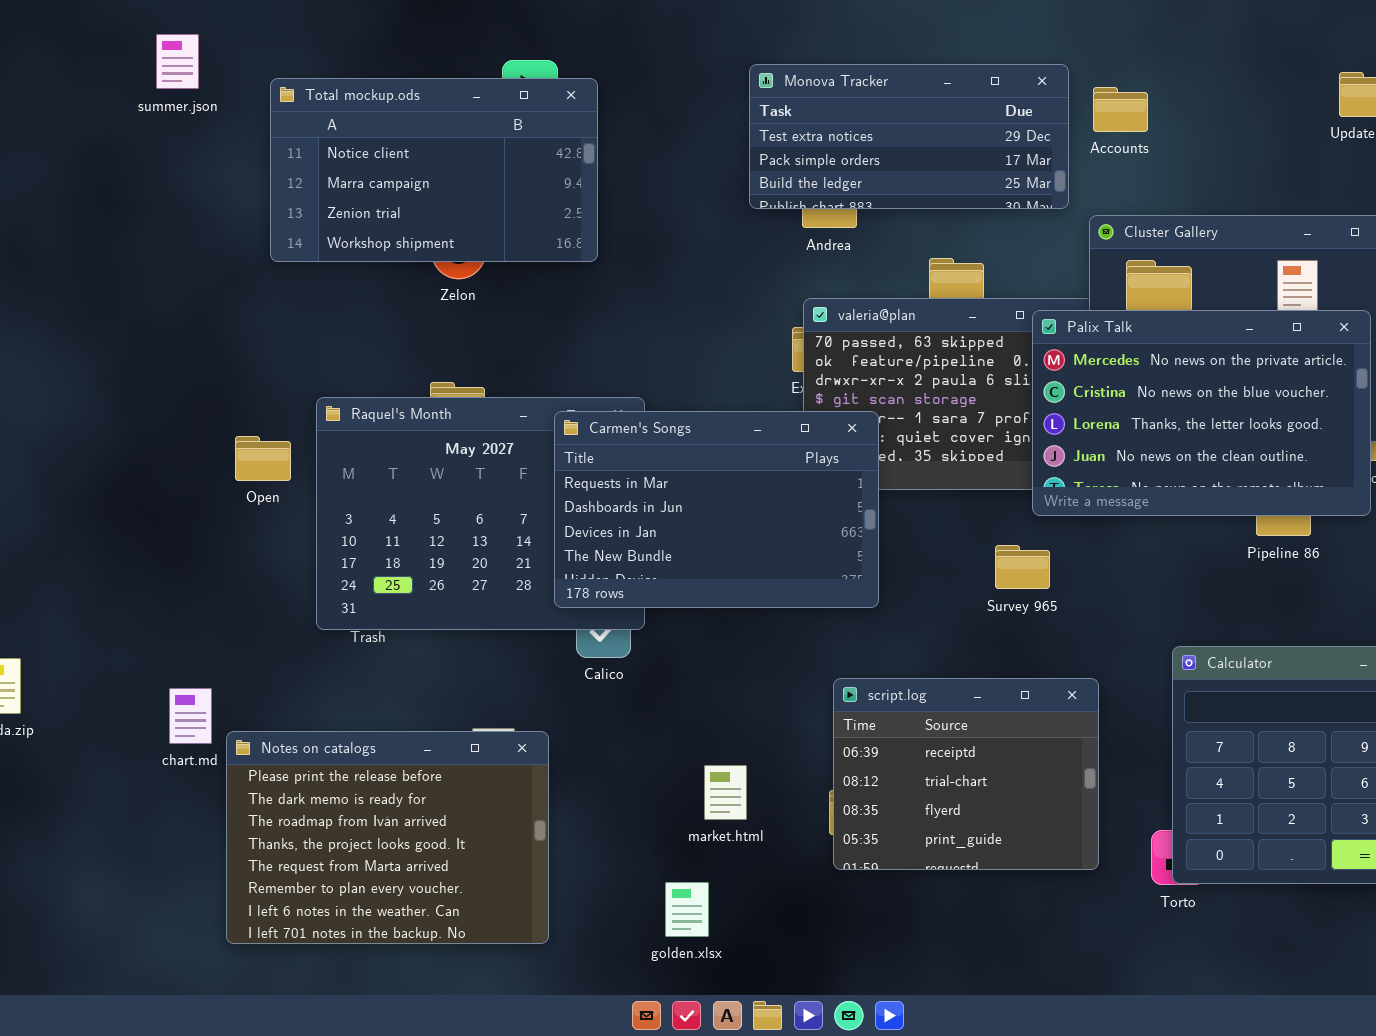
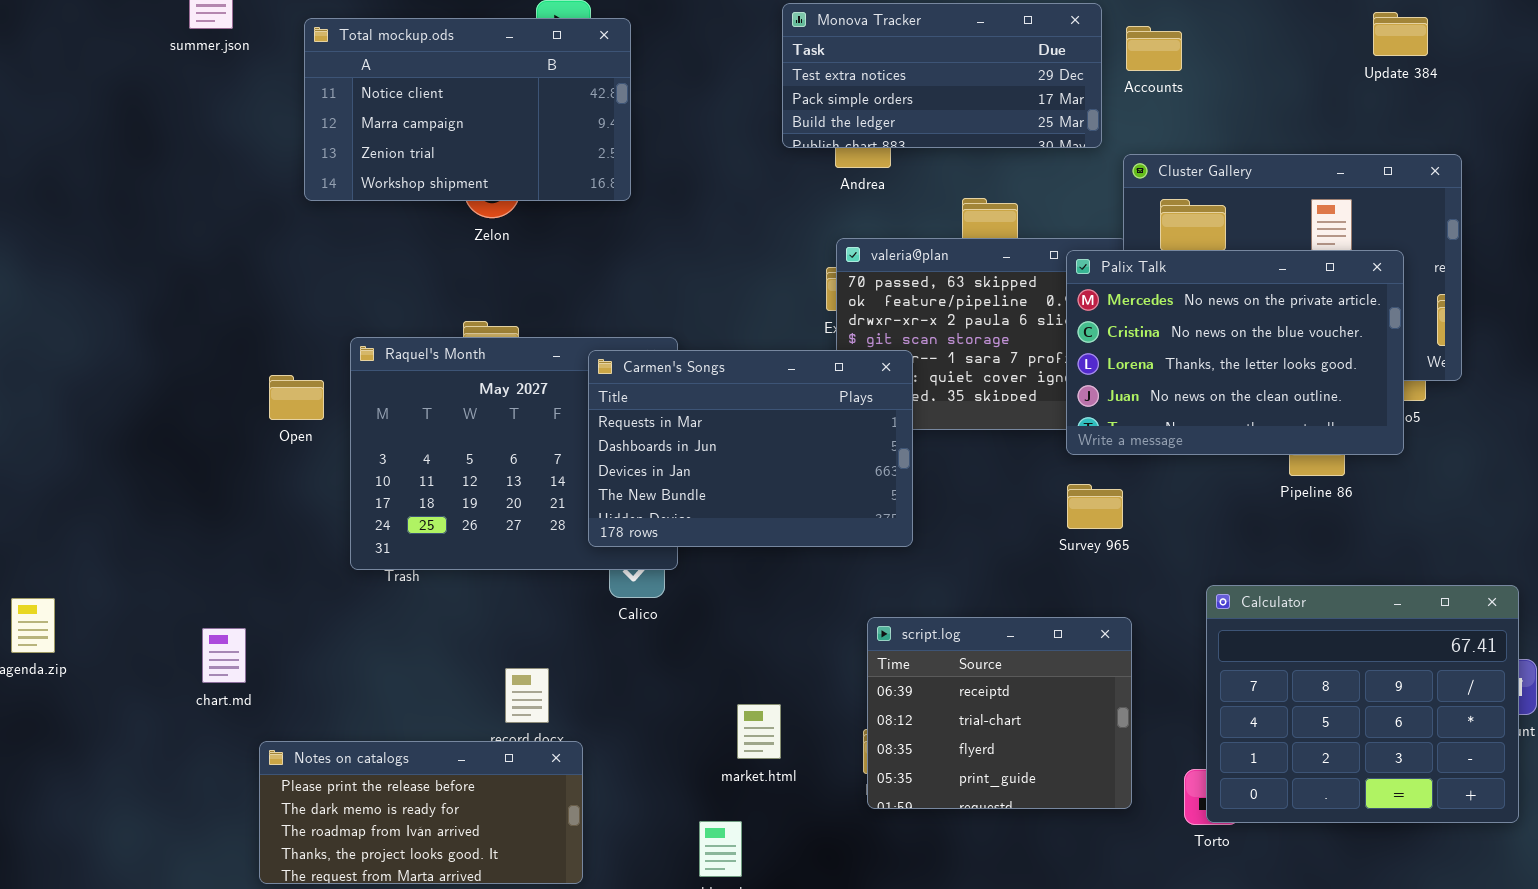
Survey 965: [995,545,1050,589] -> [1067,484,1123,529], moved
Notes on catalogs: [226,731,549,944] -> [259,741,583,884], resized

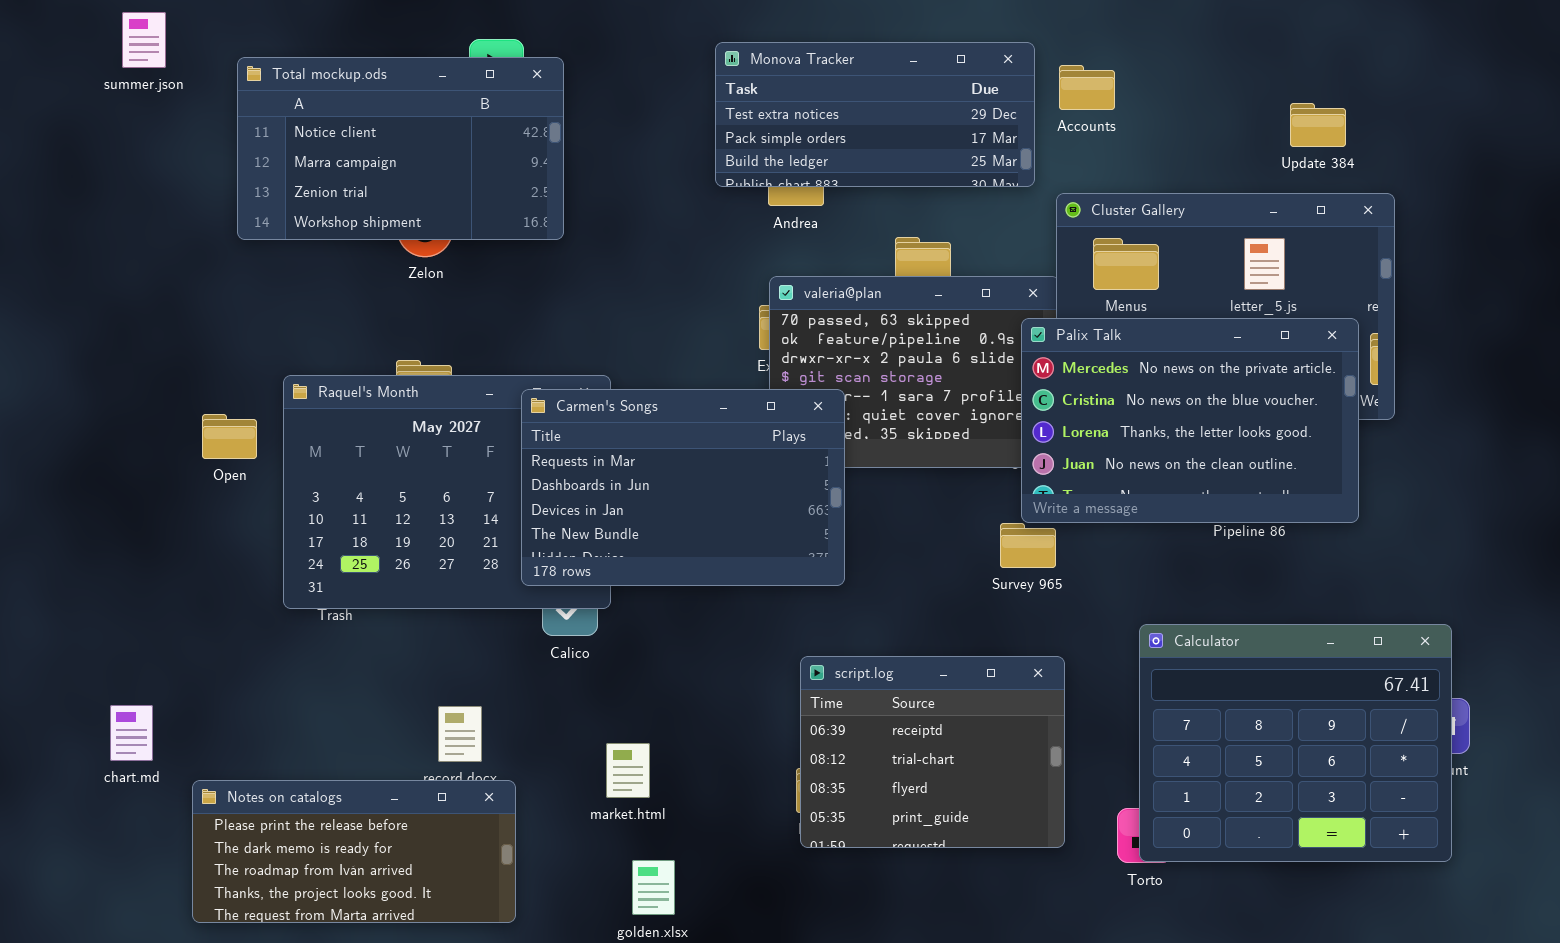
Update 384: [1373,12,1428,56] -> [1290,103,1346,147], moved
Palix Talk: [1066,250,1404,455] -> [1021,318,1359,523], moved
chart.md: [202,628,246,683] -> [110,705,153,761], moved
market.html: [737,704,781,759] -> [606,743,650,798], moved

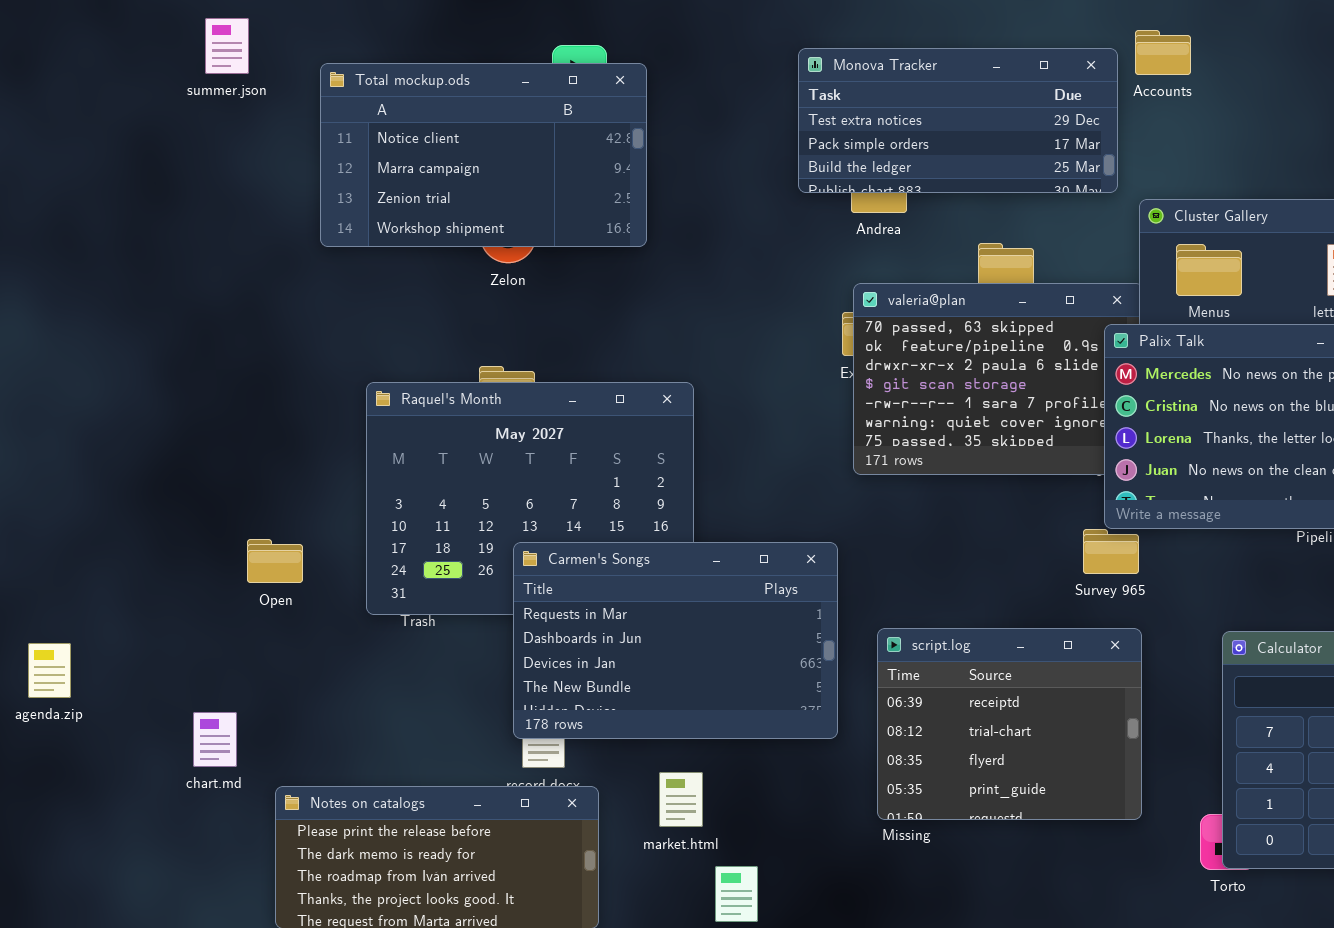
Accounts: [1059,65,1115,110] -> [1135,30,1191,75], moved
Carmen's Songs: [521,389,845,586] -> [513,542,838,739], moved
Open: [202,414,257,459] -> [247,539,303,583], moved
script.log: [800,656,1065,848] -> [877,628,1142,820], moved
market.html: [606,743,650,798] -> [659,772,703,827], moved

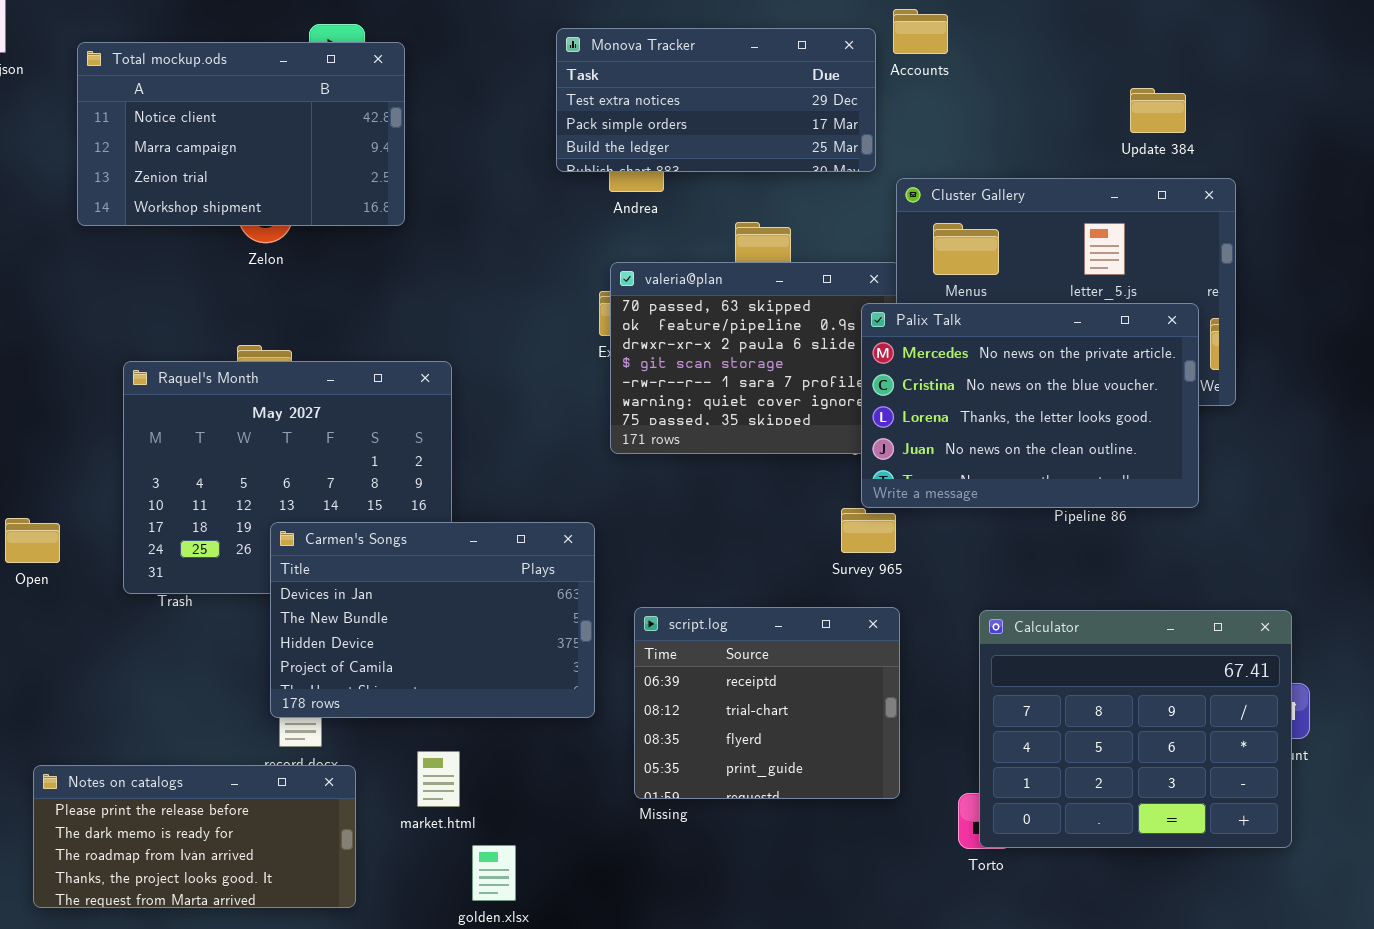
Carmen's Songs: [513,542,838,739] -> [270,522,595,718], scrolled down 2 rows

